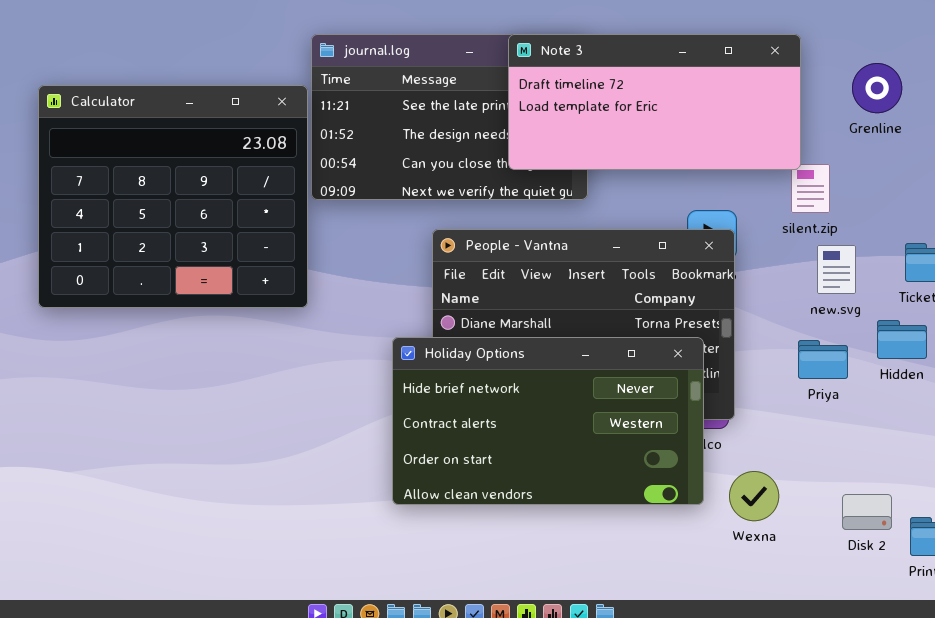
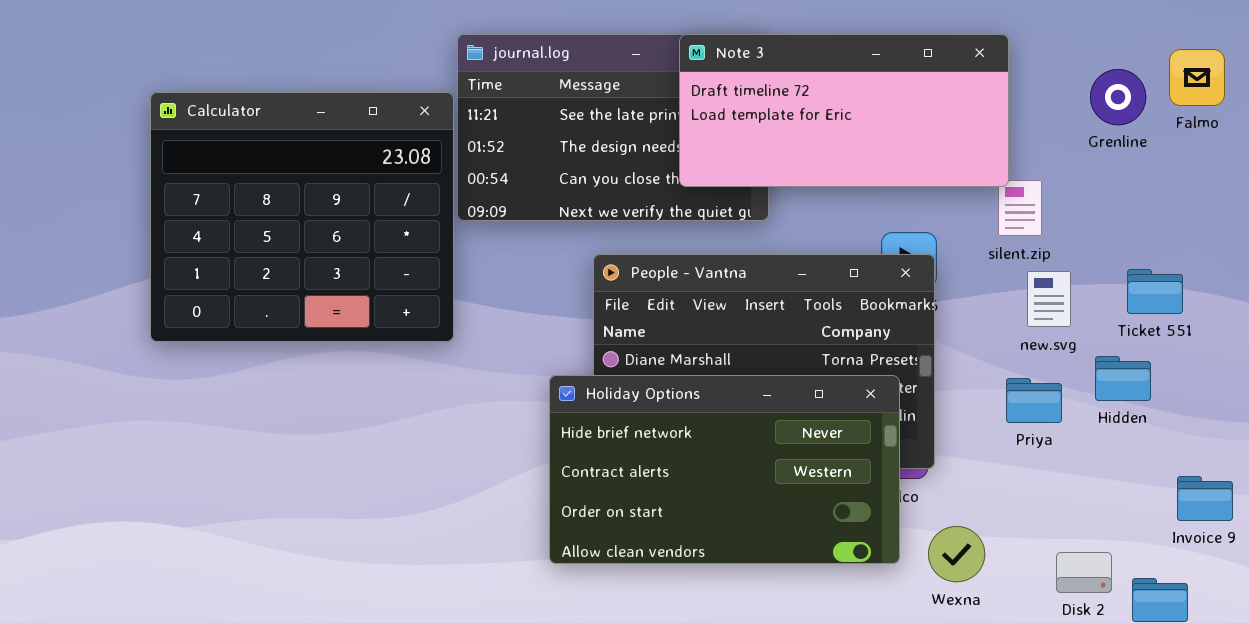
Grenline: [852,63,902,113] -> [1090,69,1146,125], moved

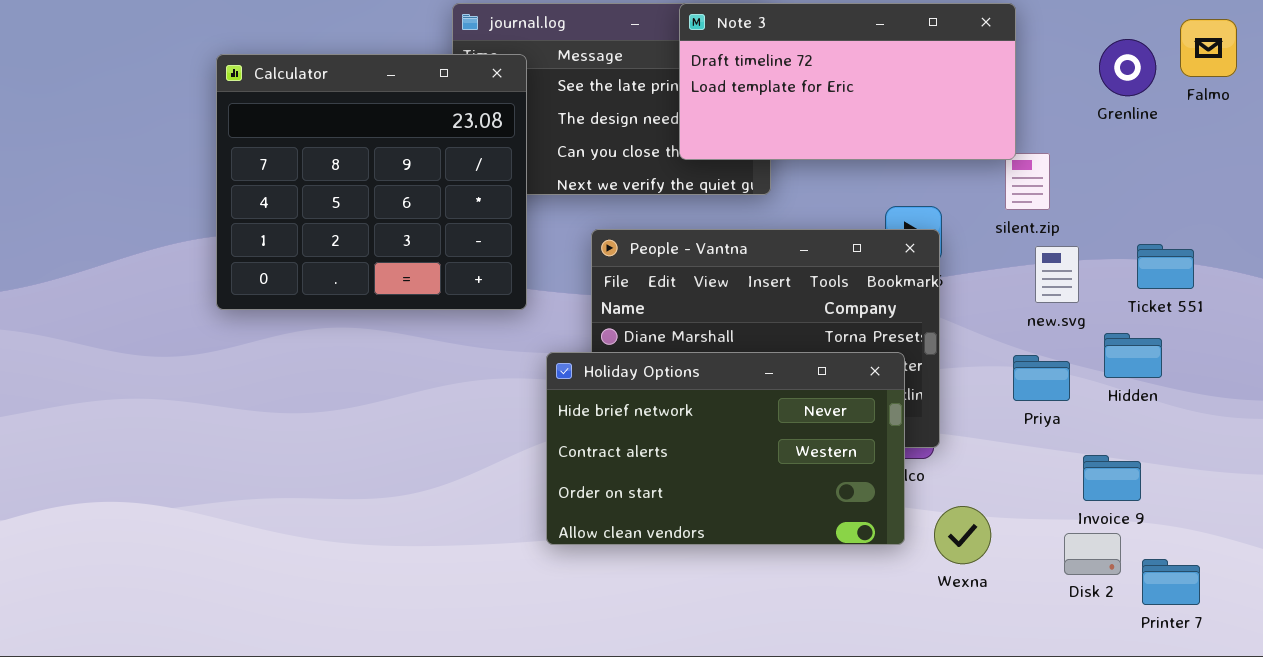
Calculator: [150,92,454,342] -> [216,54,527,310], moved
Invoice 9: [1177,476,1233,521] -> [1083,455,1141,501], moved

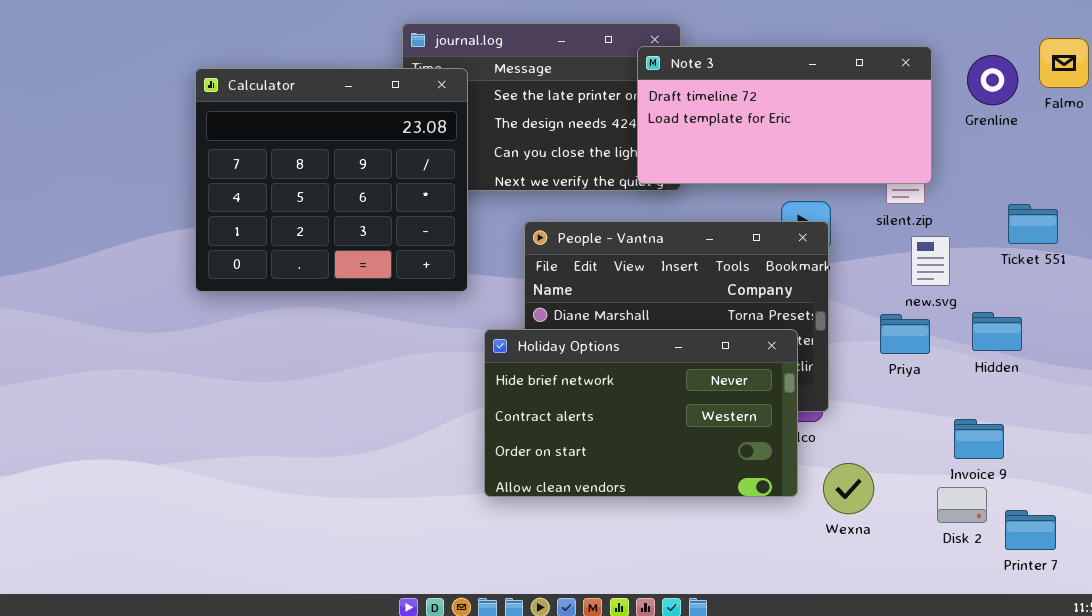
Note 3: [679,3,1016,160] -> [637,46,932,184], moved
Ticket 551: [1137,244,1194,289] -> [1008,204,1058,244], moved
Priya: [1013,355,1070,401] -> [880,314,930,354], moved

